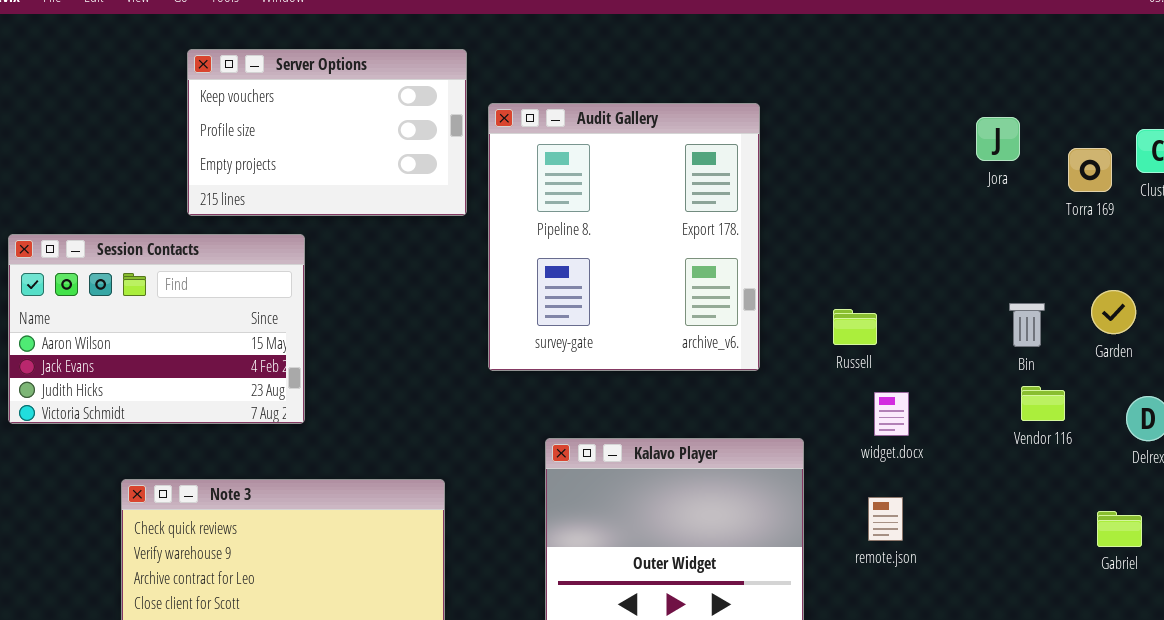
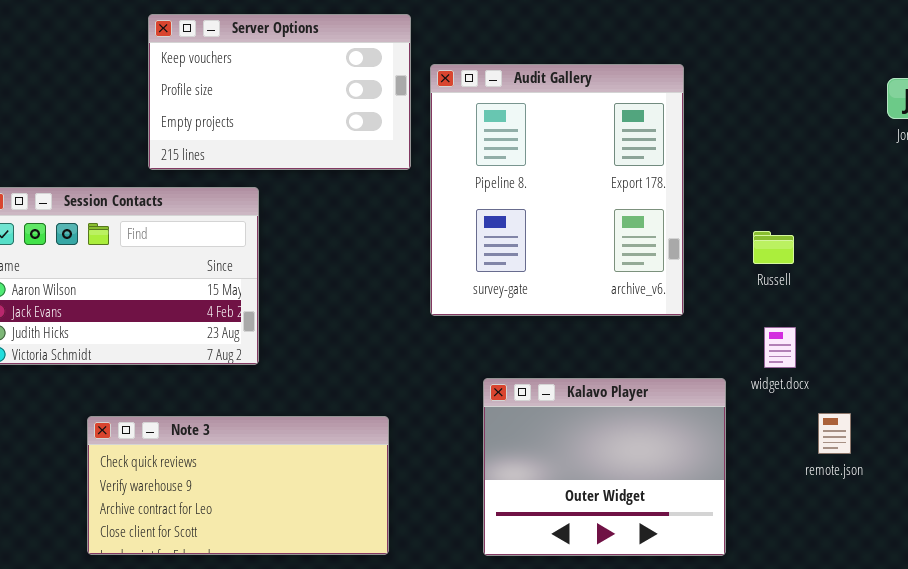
Russell: [833,309,877,345] -> [753,231,794,264], moved
widget.docx: [874,392,909,436] -> [764,327,796,368], moved
remote.json: [868,497,903,541] -> [818,413,851,454], moved

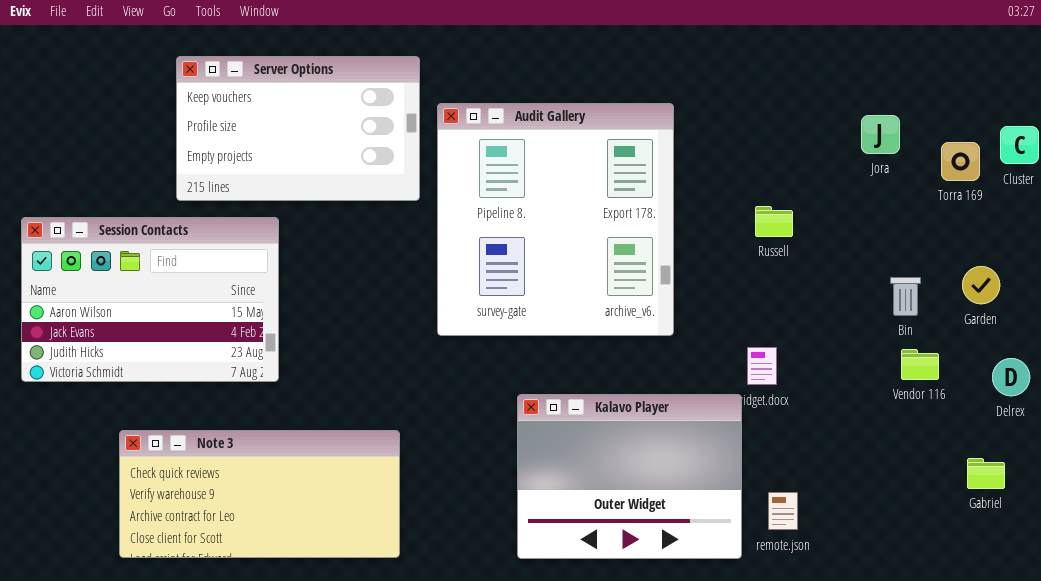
Russell: [753,231,794,264] -> [755,206,793,237], moved
Kalavo Player: [483,378,726,556] -> [517,394,742,559], moved
remote.json: [818,413,851,454] -> [768,492,798,530], moved

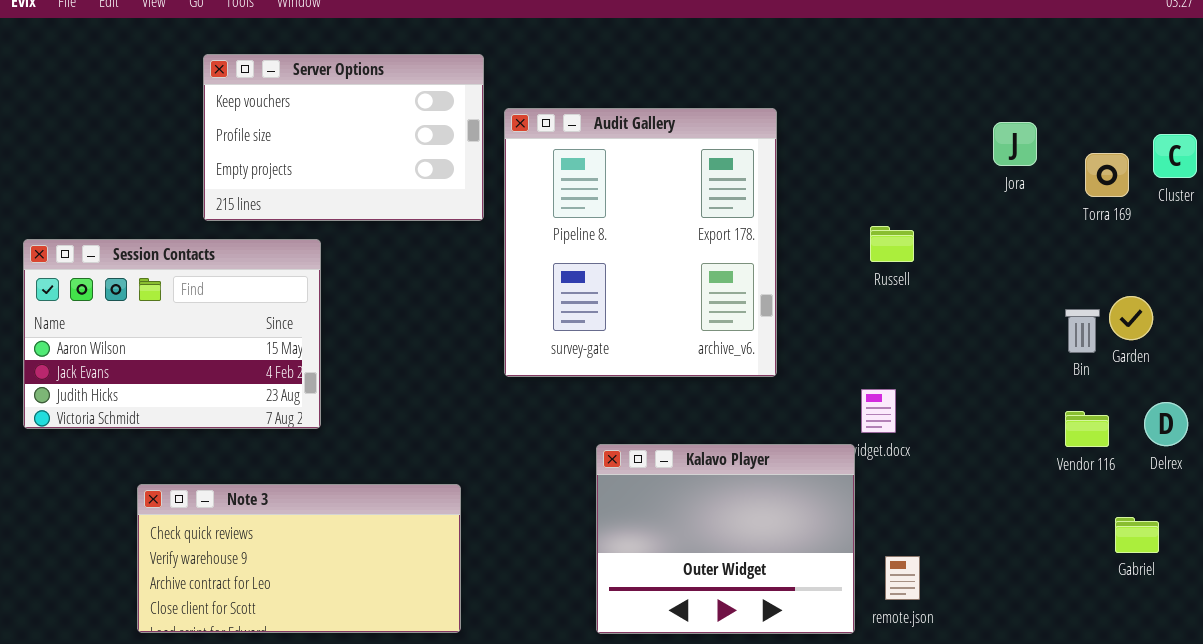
Bin: [890,277,921,316] -> [1065,309,1100,353], moved
Vendor 116: [901,349,939,380] -> [1065,411,1109,447], moved

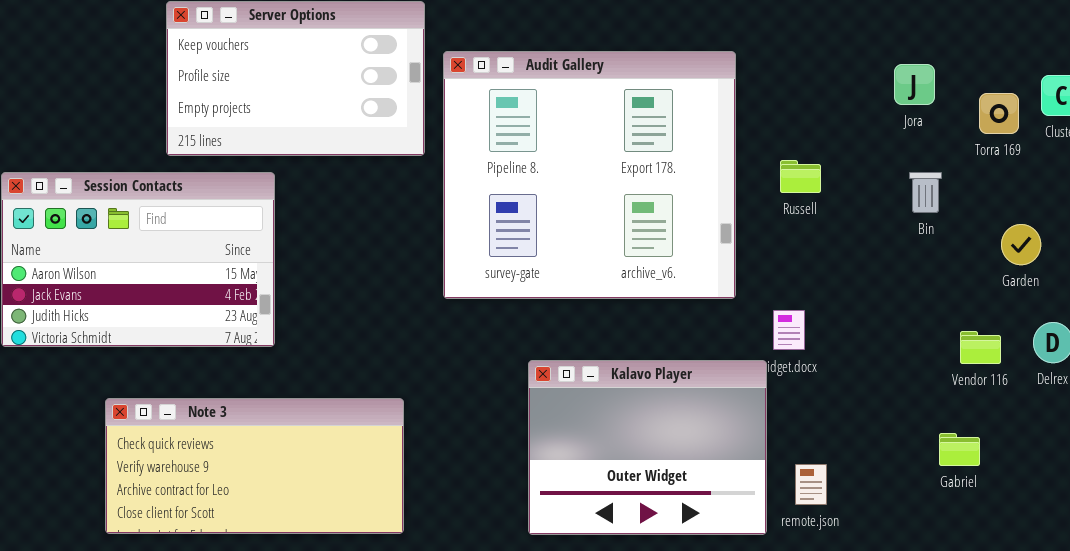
Audit Gallery: [504,108,777,377] -> [443,51,736,299], resized
Bin: [1065,309,1100,353] -> [909,172,942,213], moved
Gabriel: [1115,517,1159,553] -> [939,433,980,466], moved

